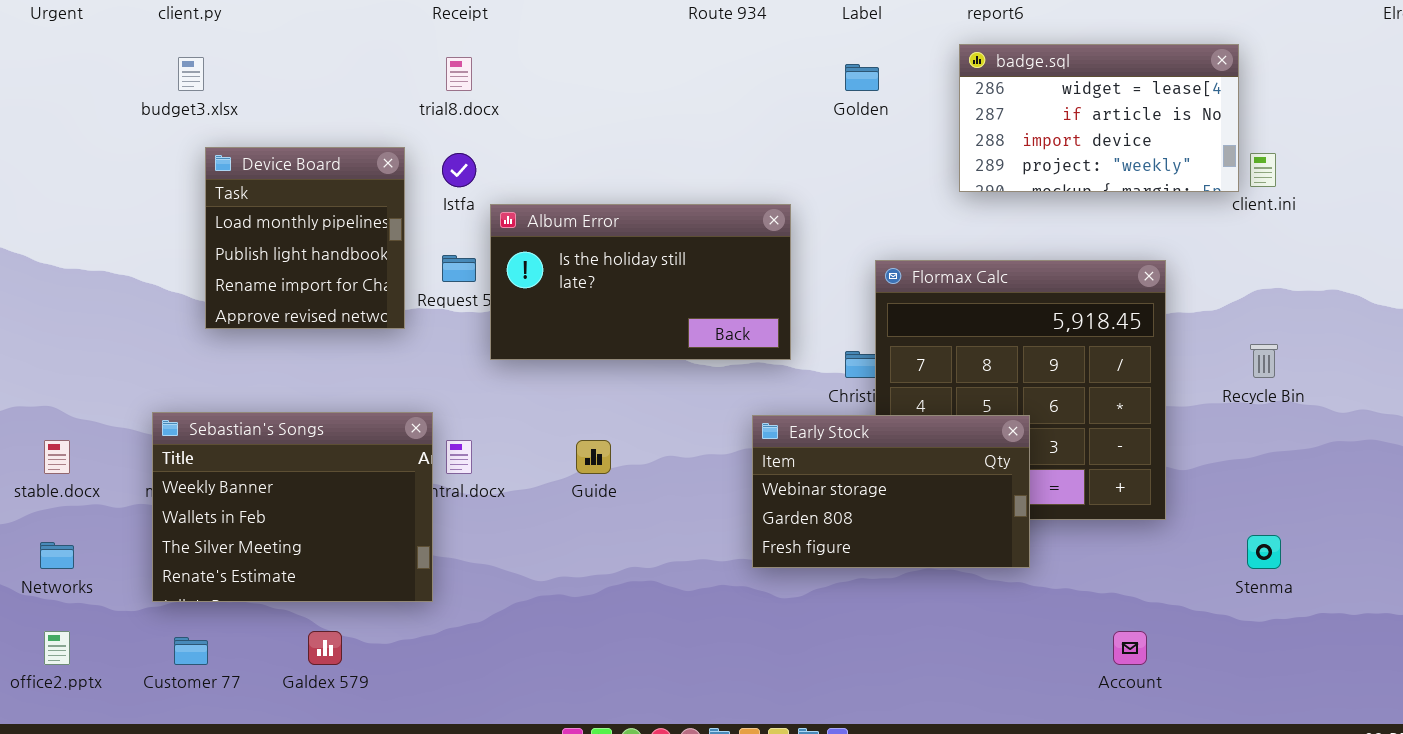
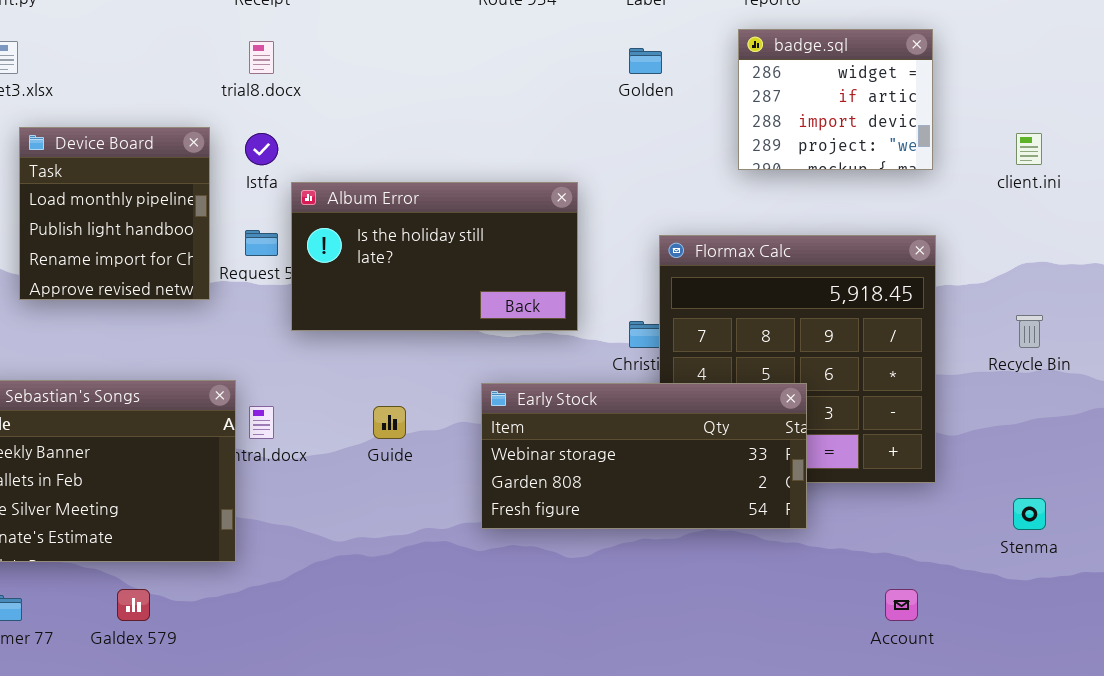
badge.sql: [959,44,1239,192] -> [738,29,933,170], resized
Early Stock: [752,415,1030,568] -> [481,383,807,529], resized

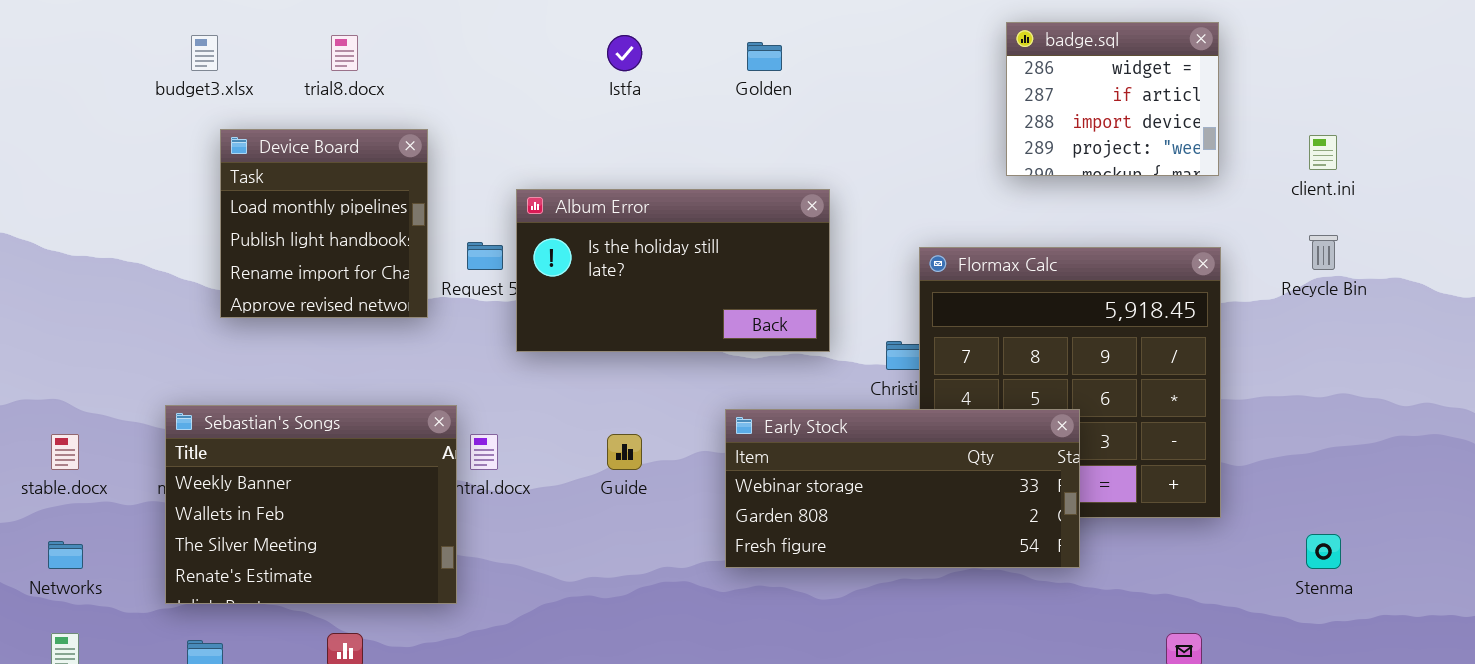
trial8.docx: [249,41,274,74] -> [331,35,358,71], moved
Golden: [629,48,662,74] -> [747,42,782,71], moved
Istfa: [245,133,278,165] -> [607,35,642,71], moved
Recycle Bin: [1016,315,1043,348] -> [1309,235,1338,270], moved

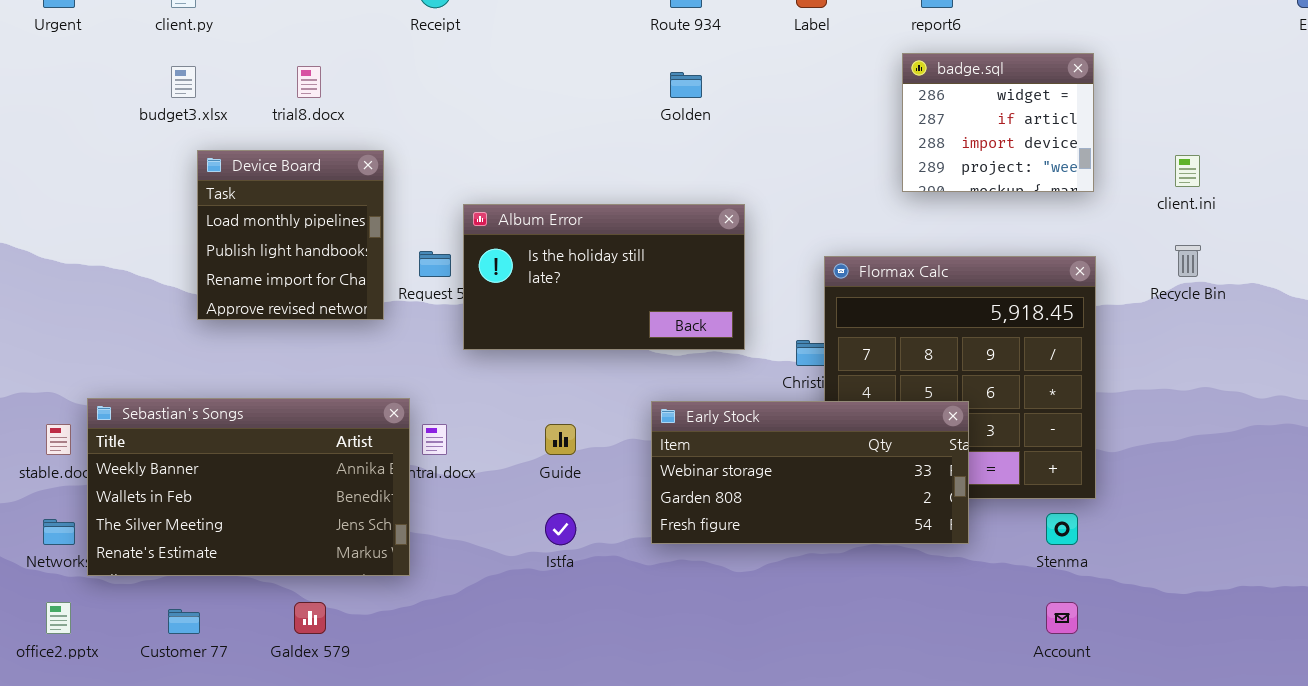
Istfa: [607,35,642,71] -> [545,513,576,545], moved
Sebastian's Songs: [165,405,457,604] -> [87,398,410,576], resized
Stenma: [1306,534,1341,569] -> [1046,513,1078,545], moved

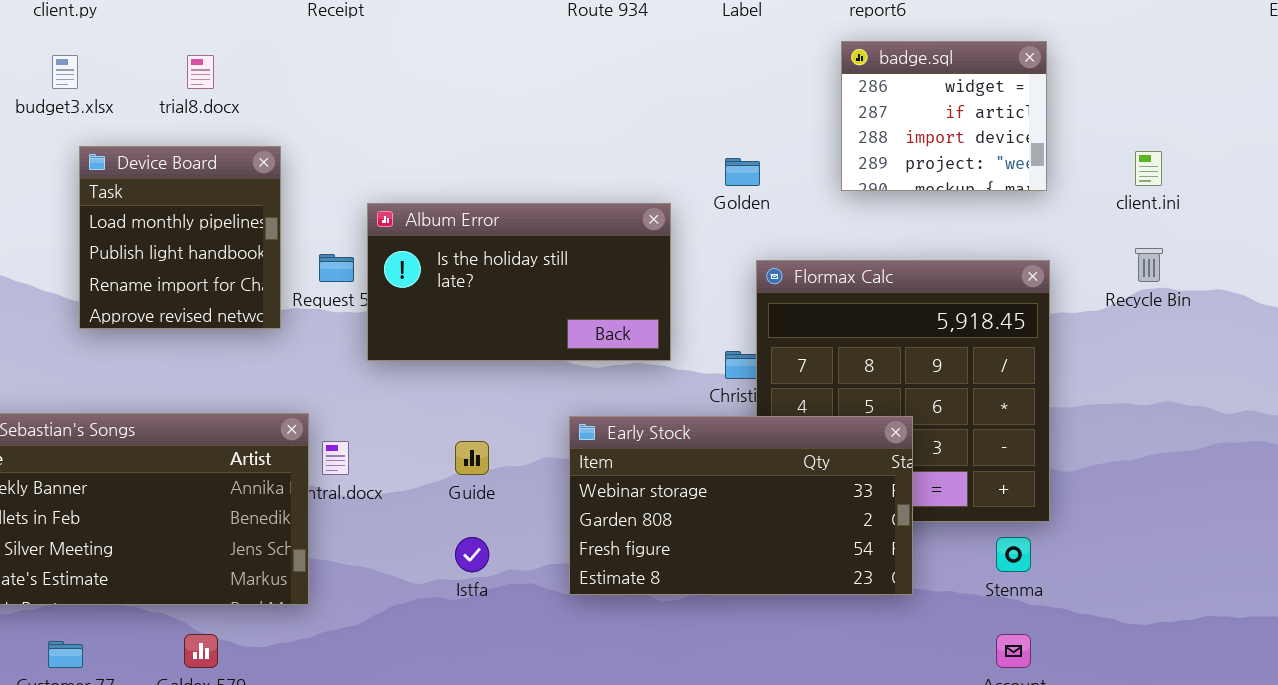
Golden: [670,72,702,98] -> [725,158,760,186], moved
Early Stock: [651,401,969,544] -> [569,416,913,595], resized

